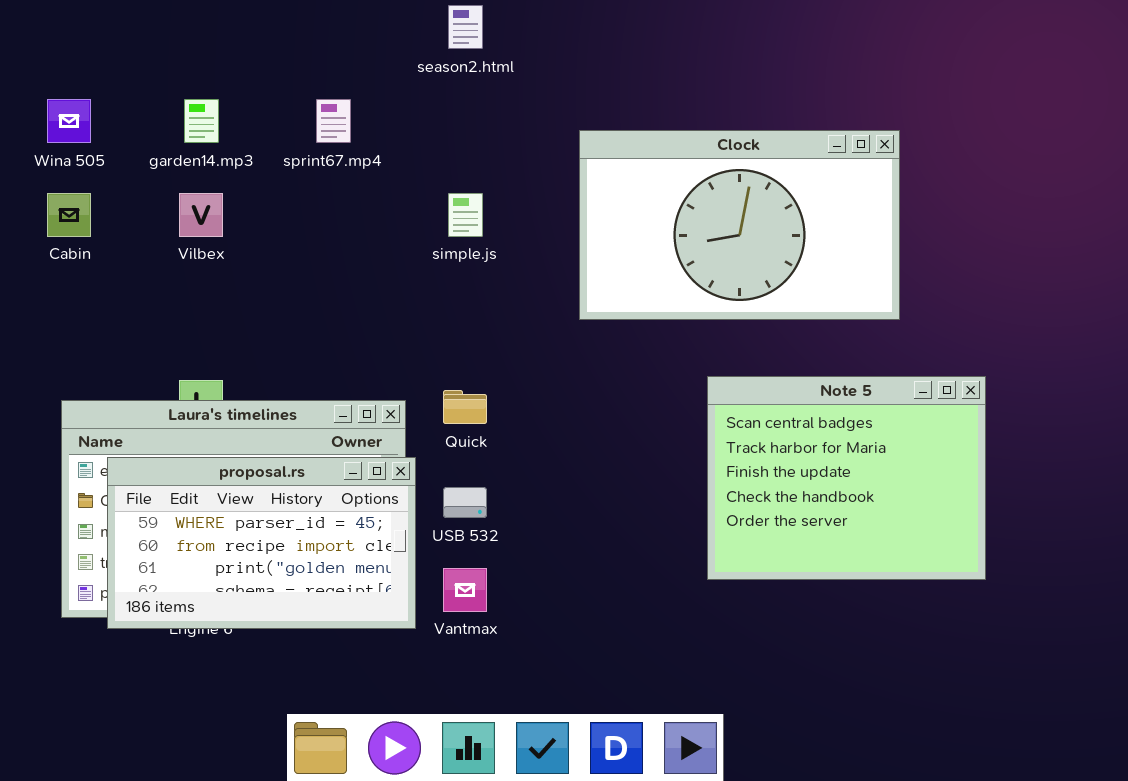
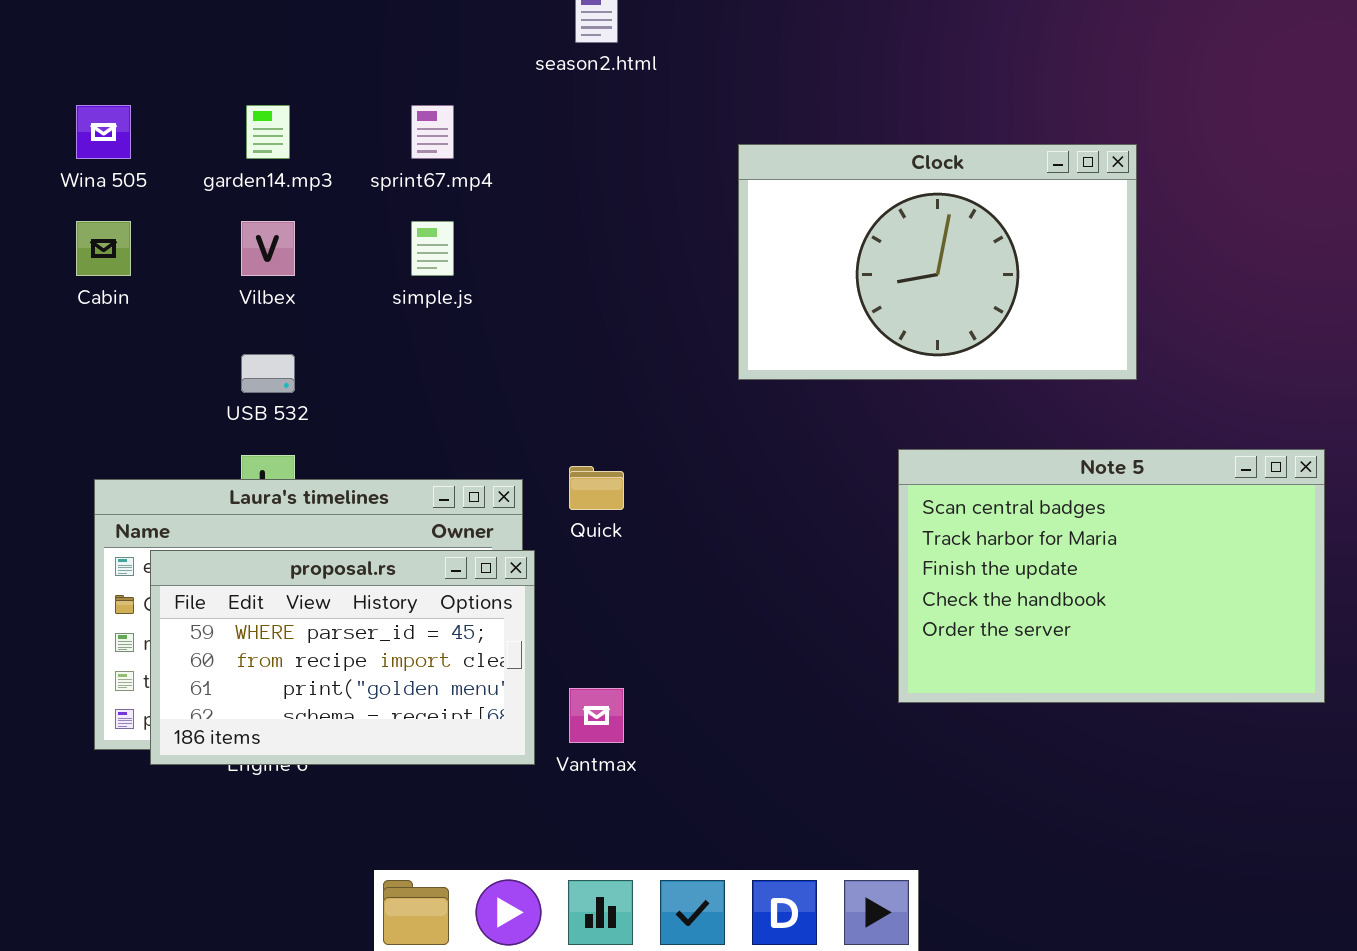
simple.js: [448,193,483,237] -> [411,221,454,276], moved
Note 5: [707,376,986,580] -> [898,449,1325,703], resized
USB 532: [443,487,487,518] -> [241,354,295,393], moved

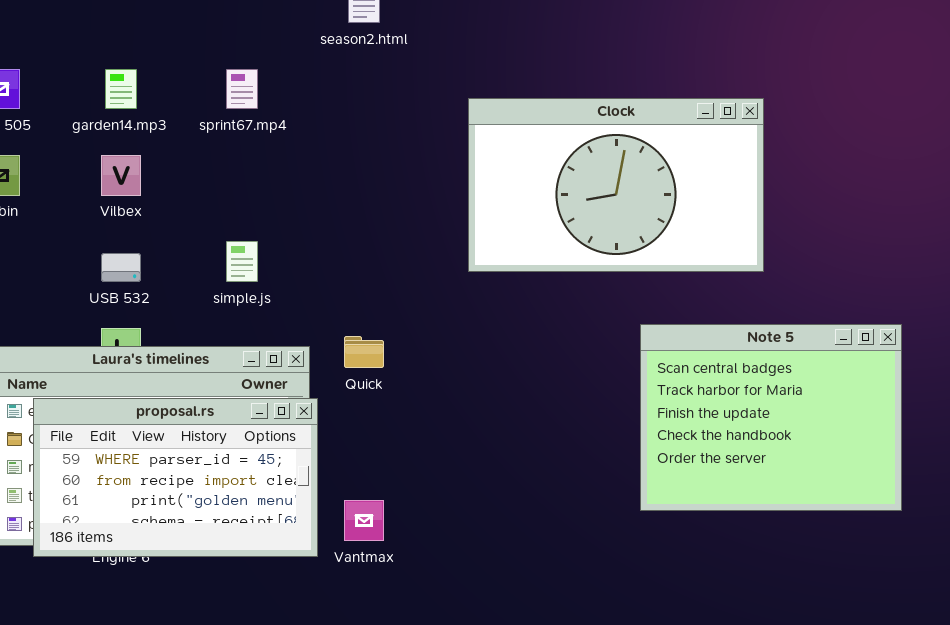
simple.js: [411,221,454,276] -> [226,241,258,282], moved
Note 5: [898,449,1325,703] -> [640,324,902,511], resized

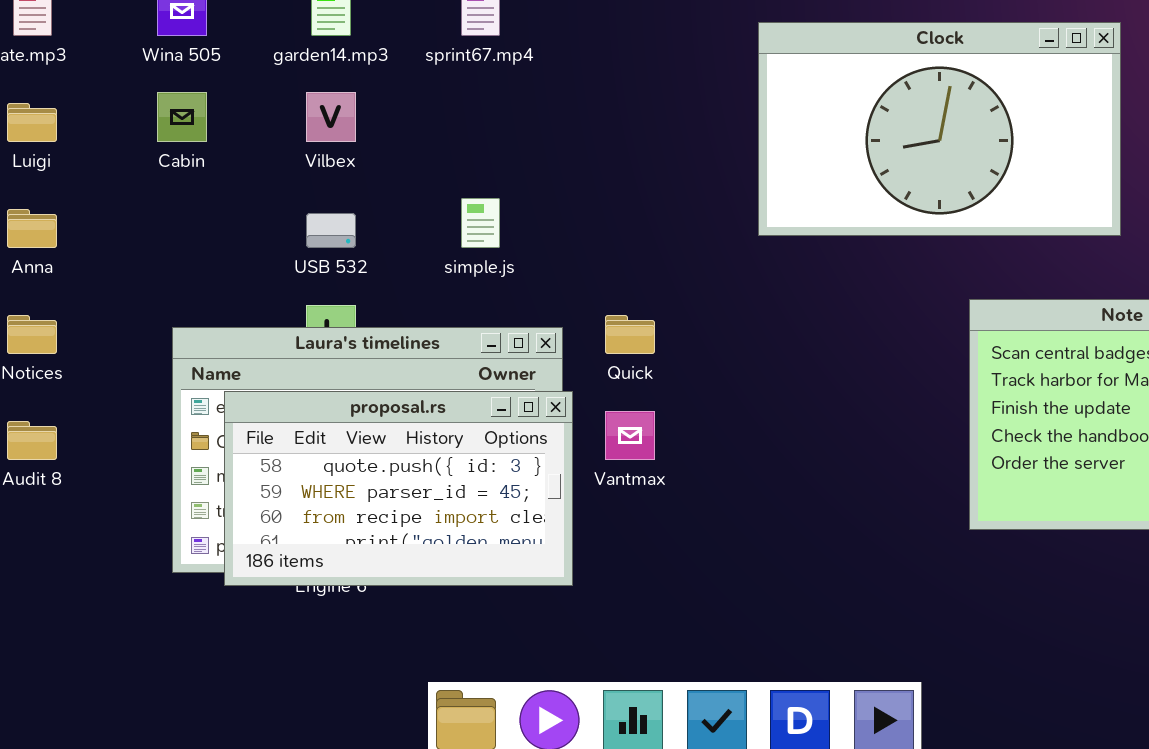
proposal.rs: [33,398,318,557] -> [224,391,573,586], scrolled up 1 row
Vantmax: [344,500,384,541] -> [605,411,655,460], moved

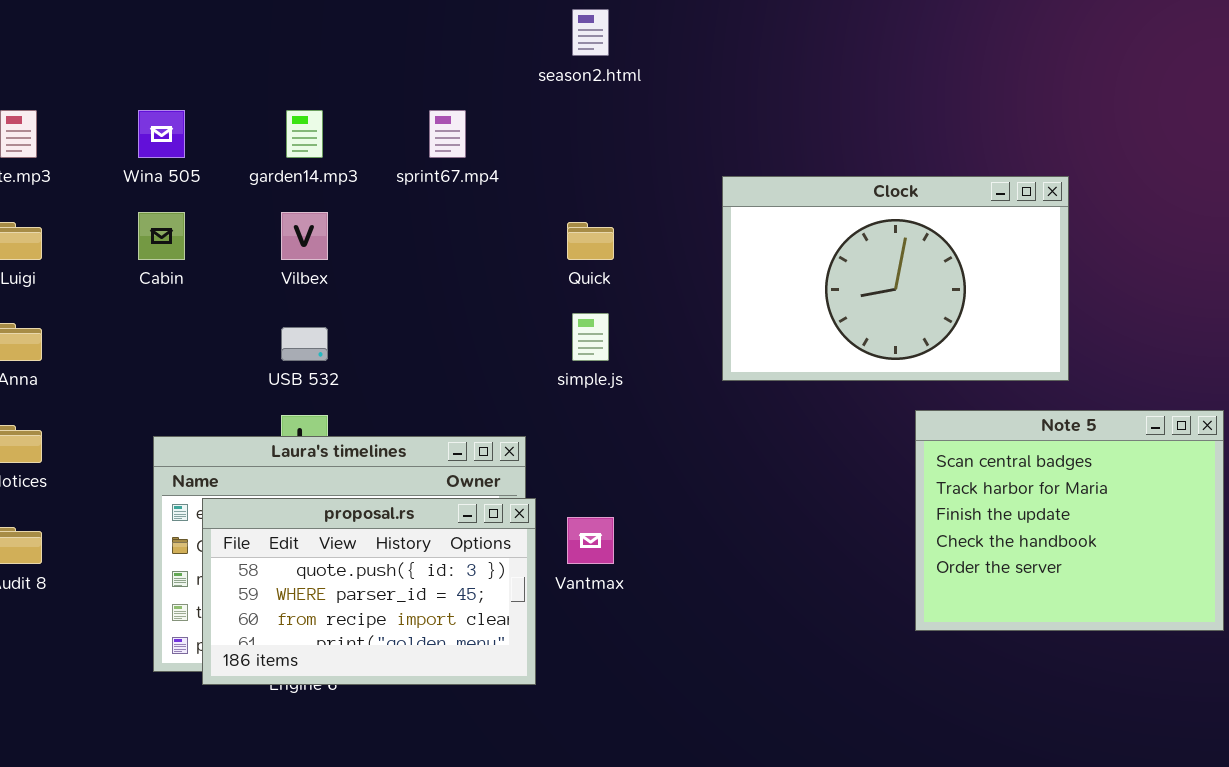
Clock: [758,22,1121,236] -> [722,176,1069,381], moved
simple.js: [461,198,500,248] -> [572,313,609,361], moved
Quick: [605,315,655,354] -> [567,222,614,260], moved

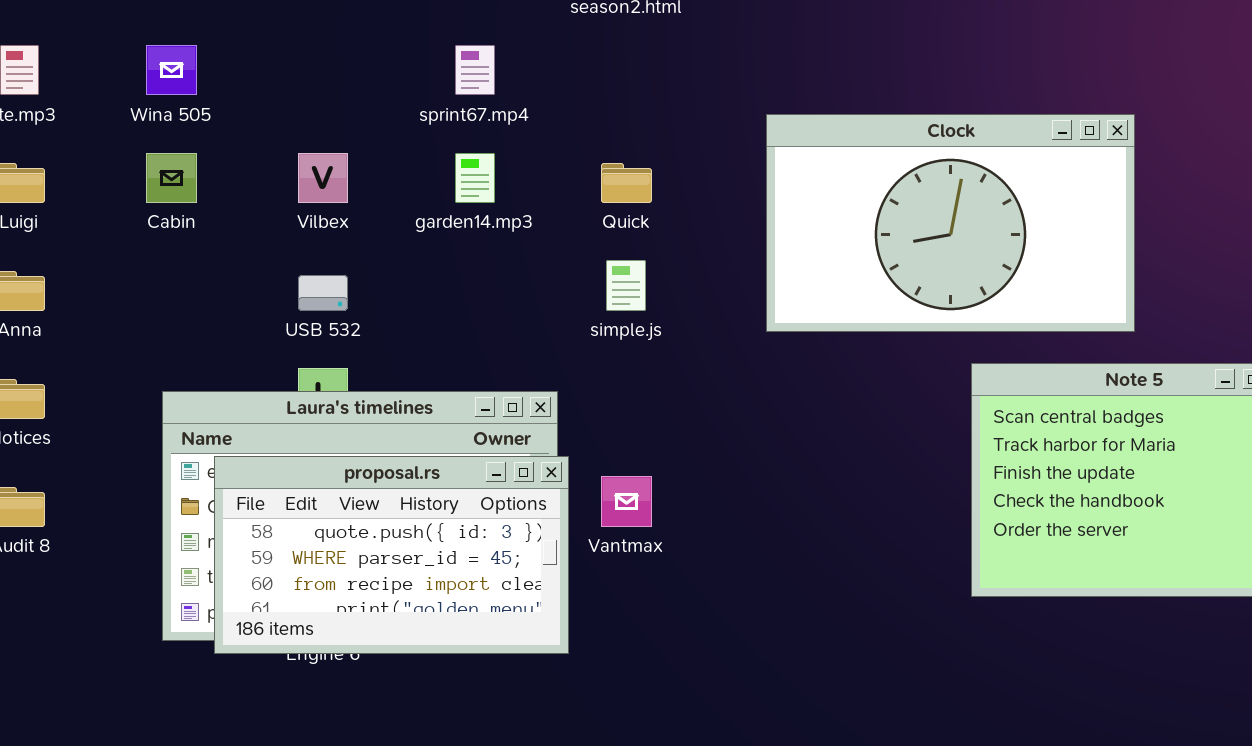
garden14.mp3: [286,110,323,158] -> [455,153,495,203], moved

